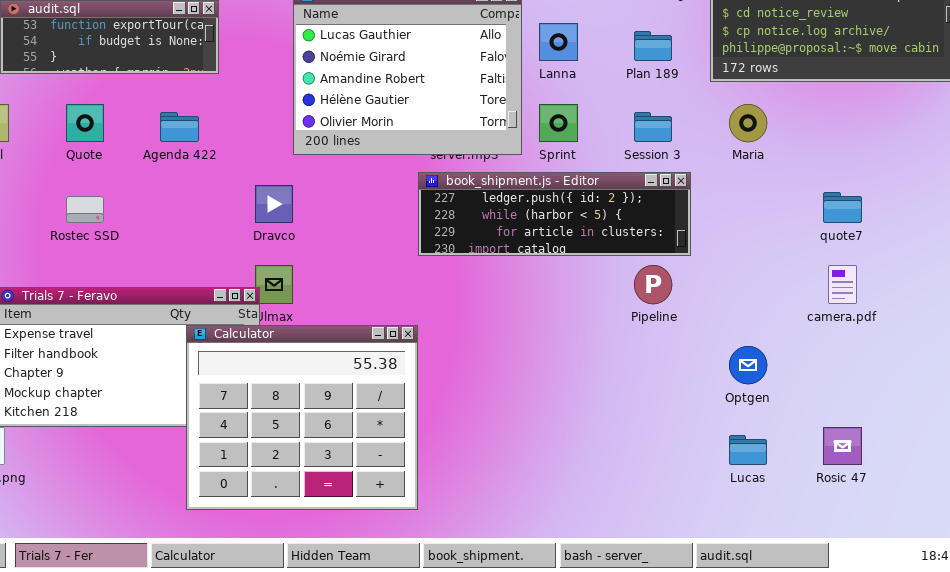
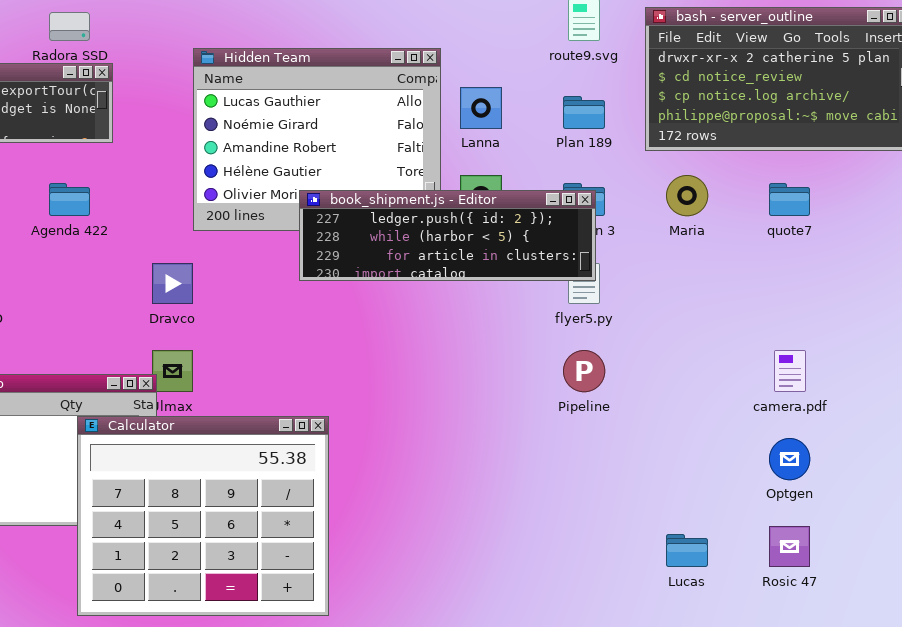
book_shipment.js - Editor: [418,172,691,256] -> [299,190,596,281], moved
quote7: [823,192,862,223] -> [769,183,810,216], moved
Optgen: [729,346,767,384] -> [769,438,810,480], moved

